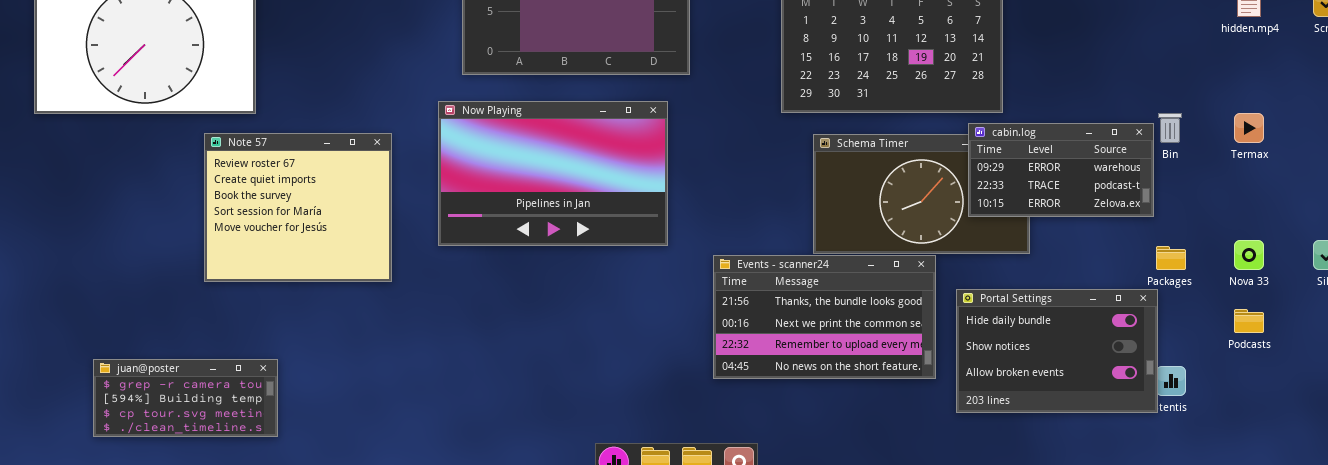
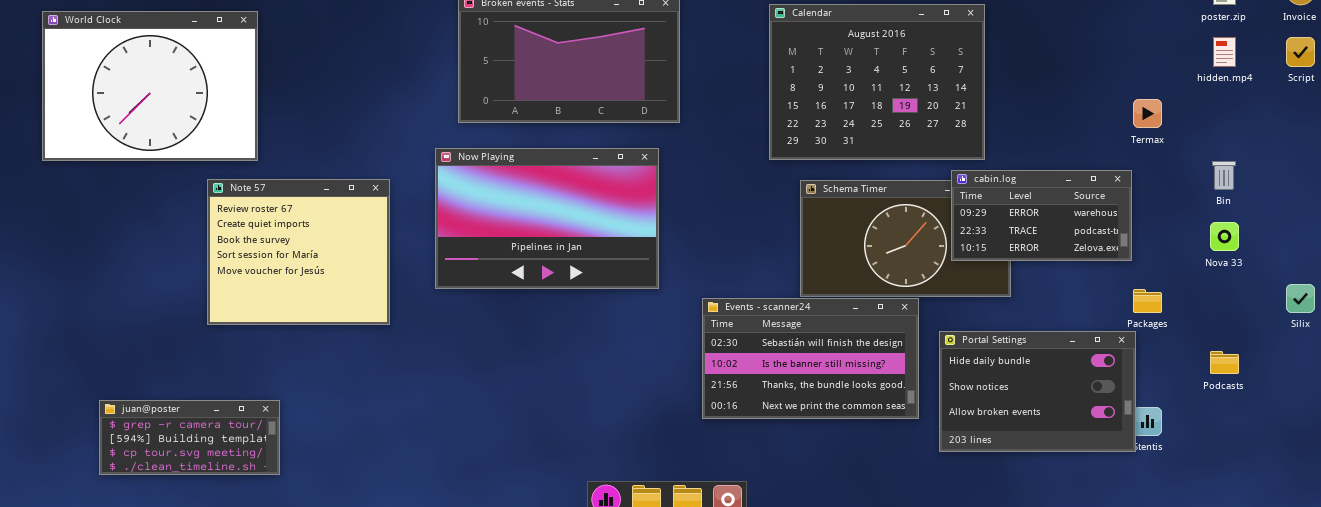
Bin: [1158,113,1182,143] -> [1212,161,1236,190], moved
Termax: [1234,113,1264,143] -> [1133,99,1162,128], moved
Nova 33: [1234,240,1264,270] -> [1210,222,1239,251], moved
Events - scanner24: [713,255,936,379] -> [702,298,919,419], scrolled up 2 rows

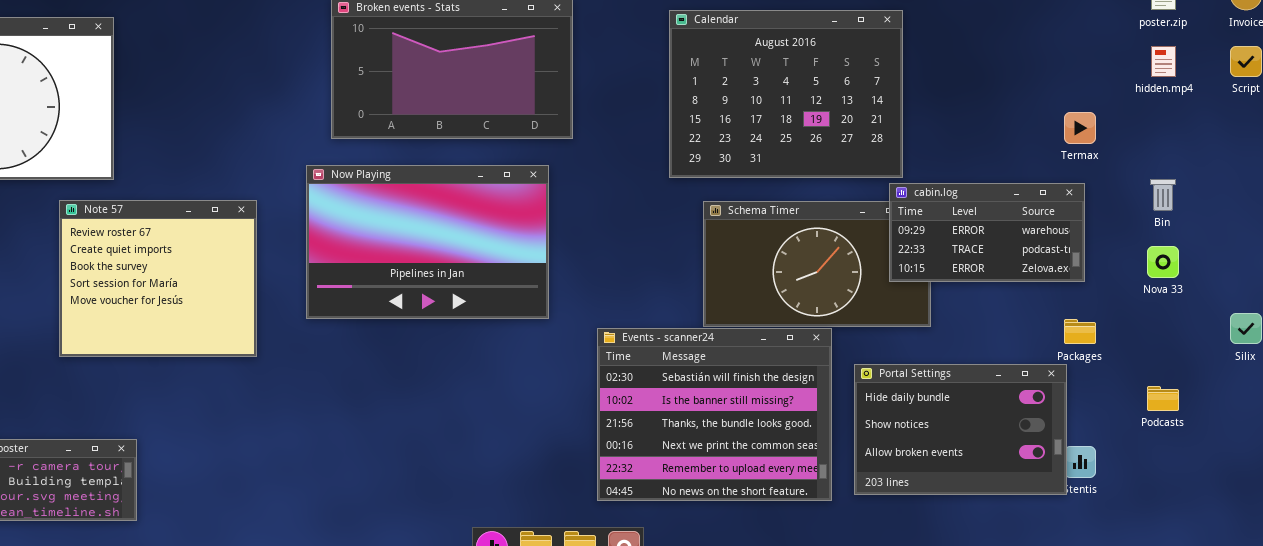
cabin.log: [951,170,1132,261] -> [889,183,1085,282], moved
Events - scanner24: [702,298,919,419] -> [597,328,832,501], resized

